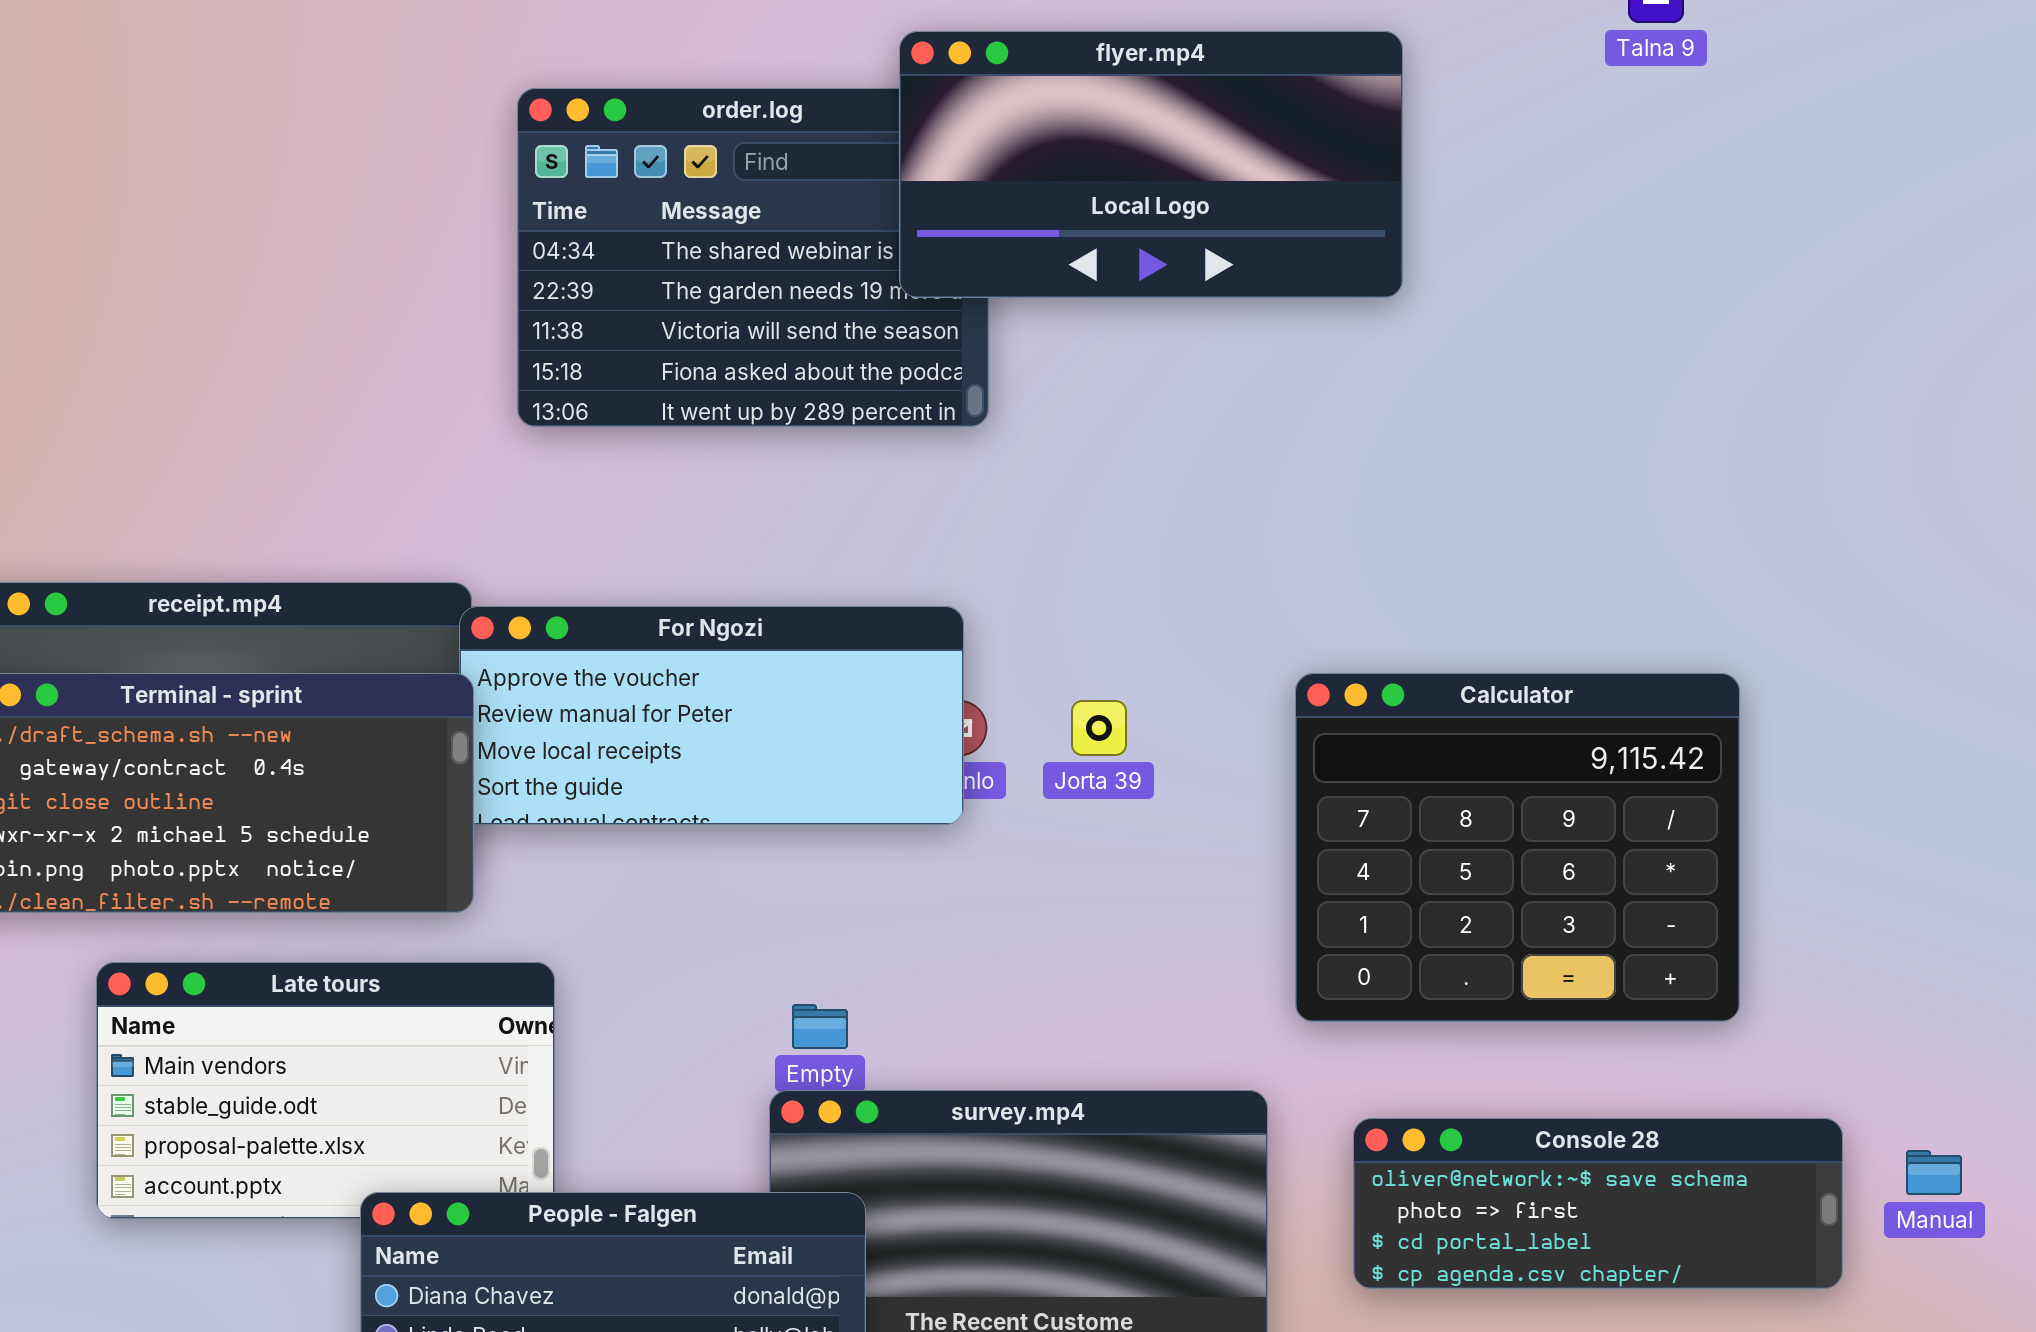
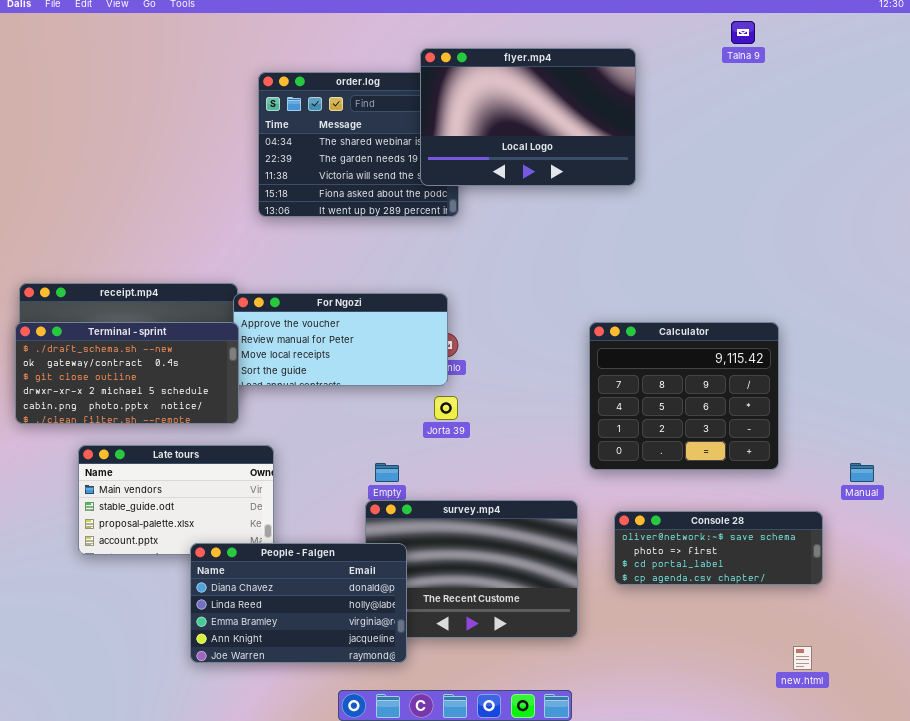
flyer.mp4: [899,31,1403,298] -> [420,48,636,186], resized
Jorta 39: [1071,700,1127,756] -> [434,396,458,420], moved
Manual: [1906,1150,1962,1195] -> [850,463,874,482], moved

